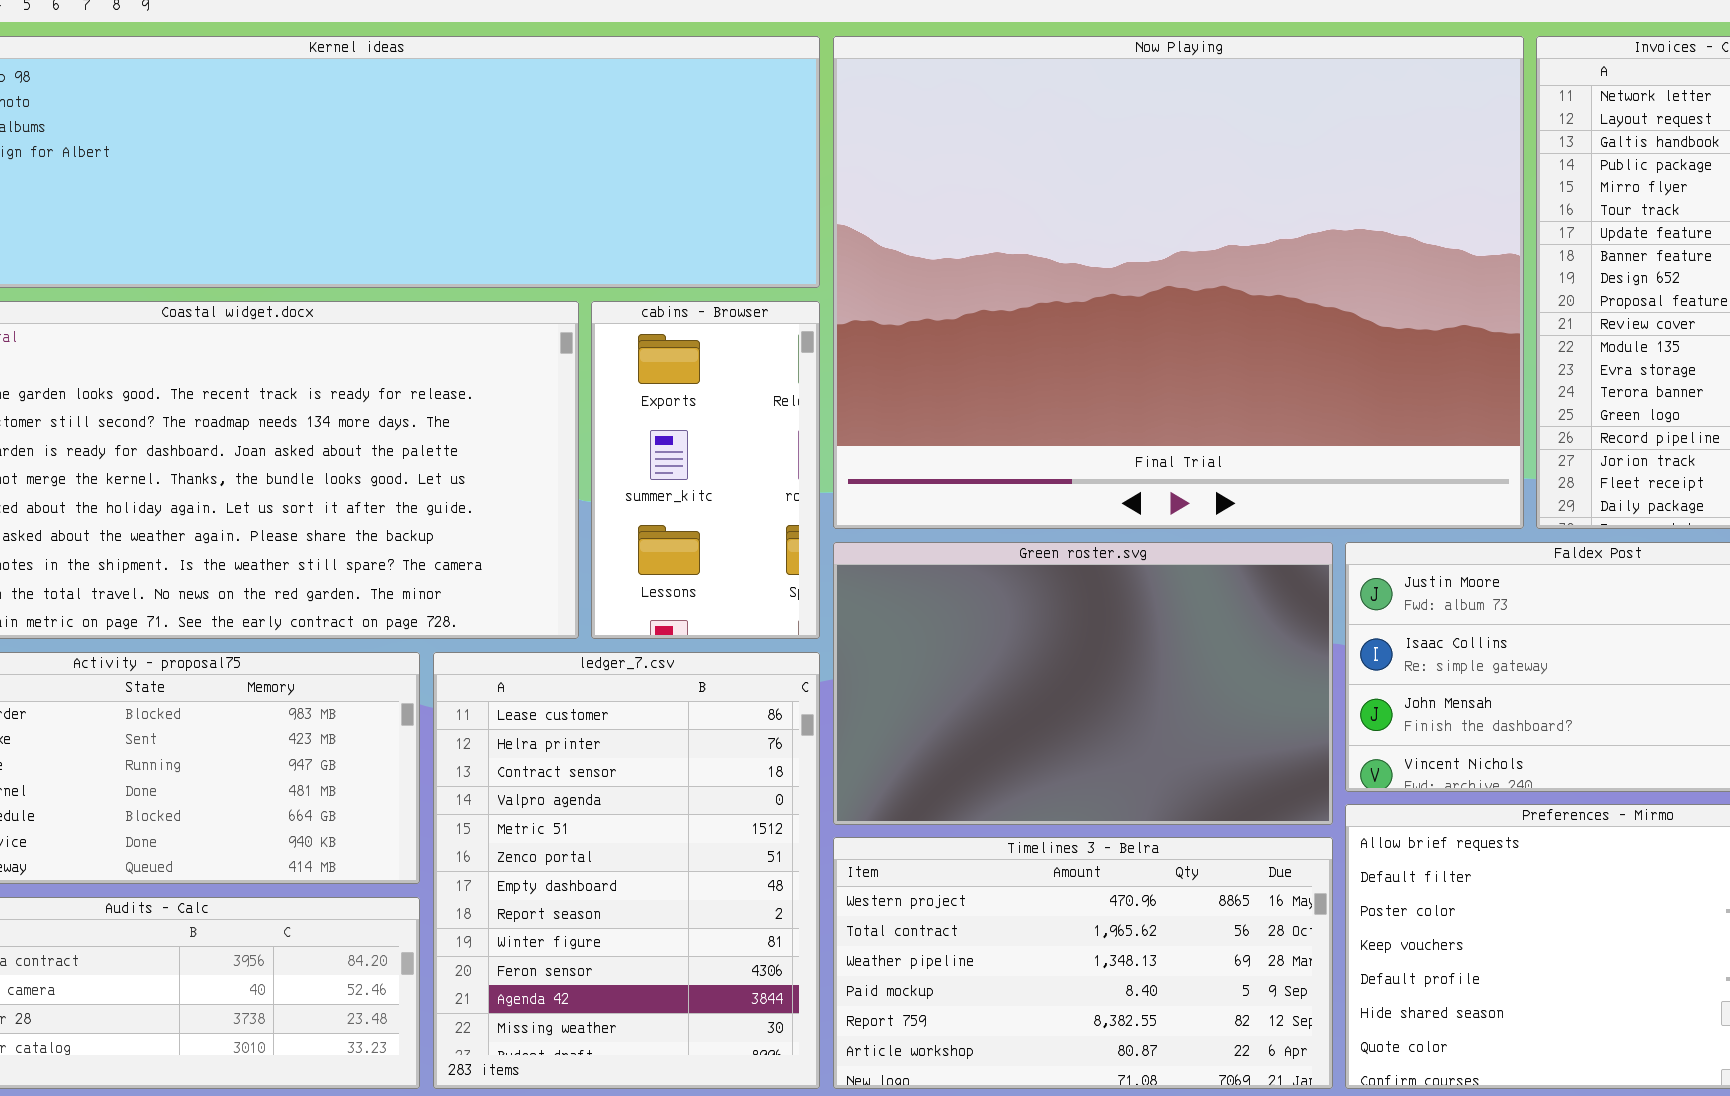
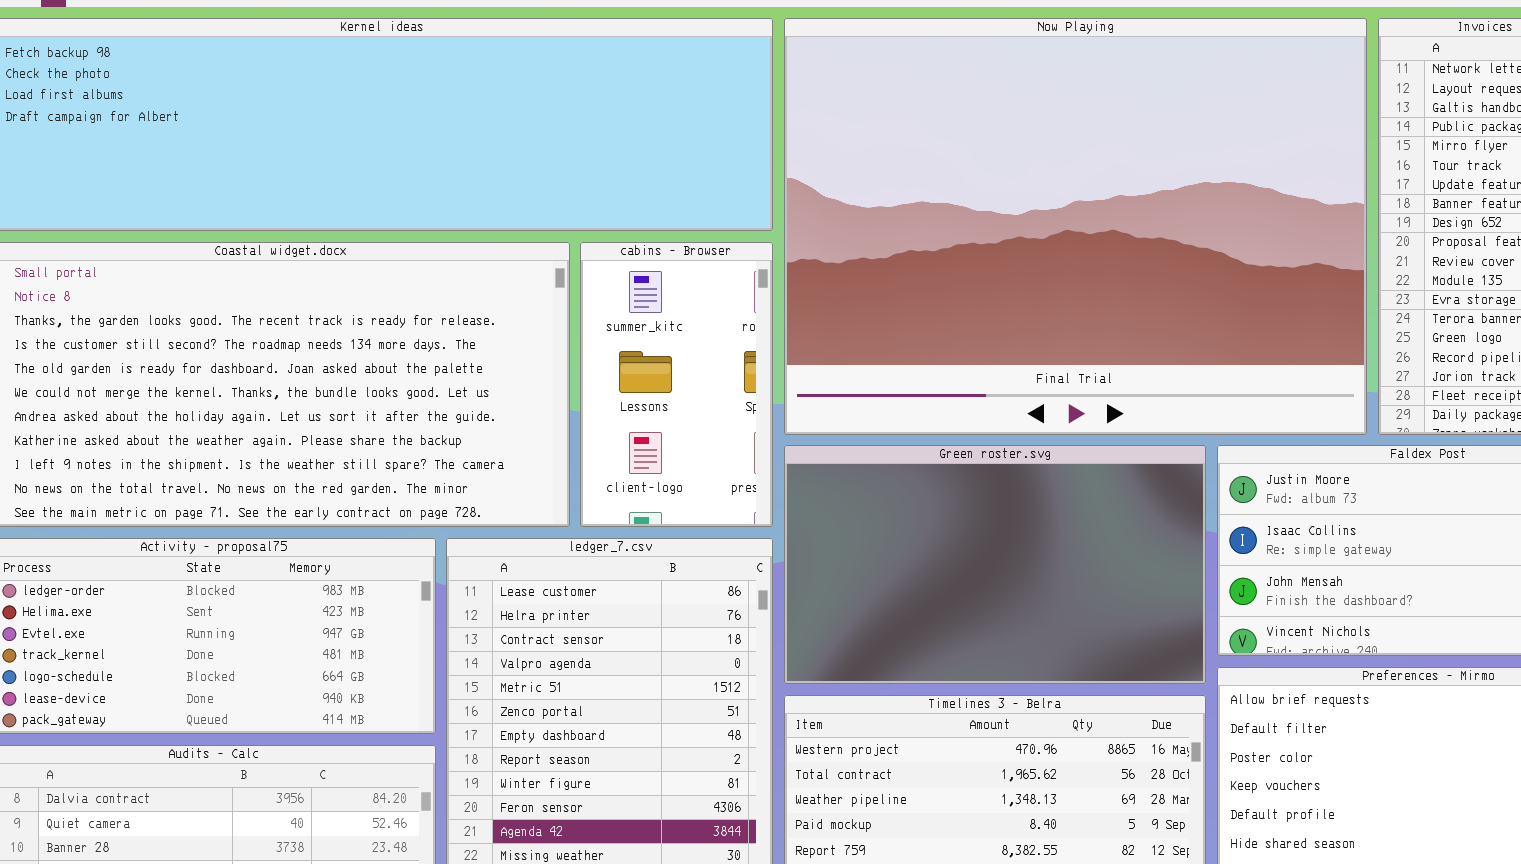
cabins - Browser: [591,301,820,639] -> [580,242,773,527], scrolled down 1 row

